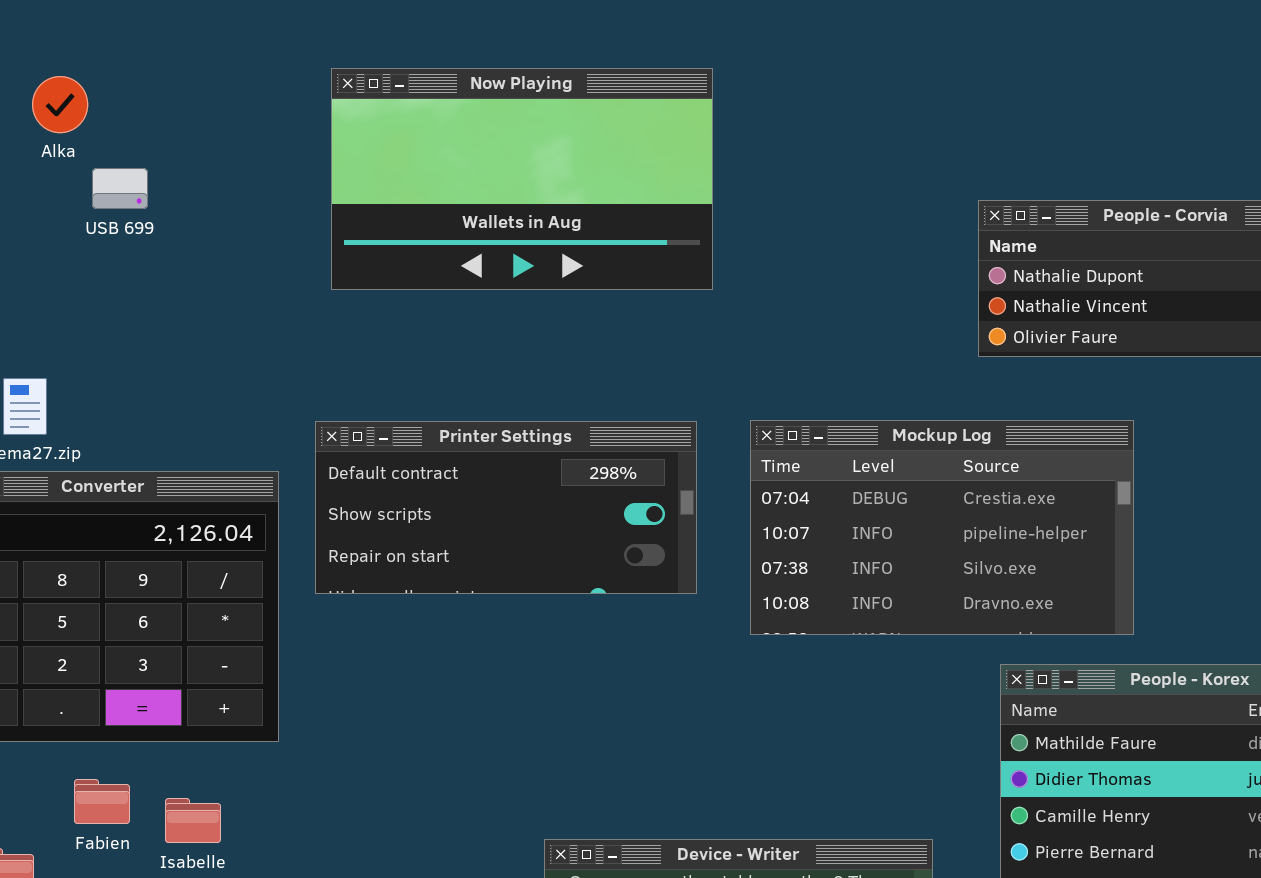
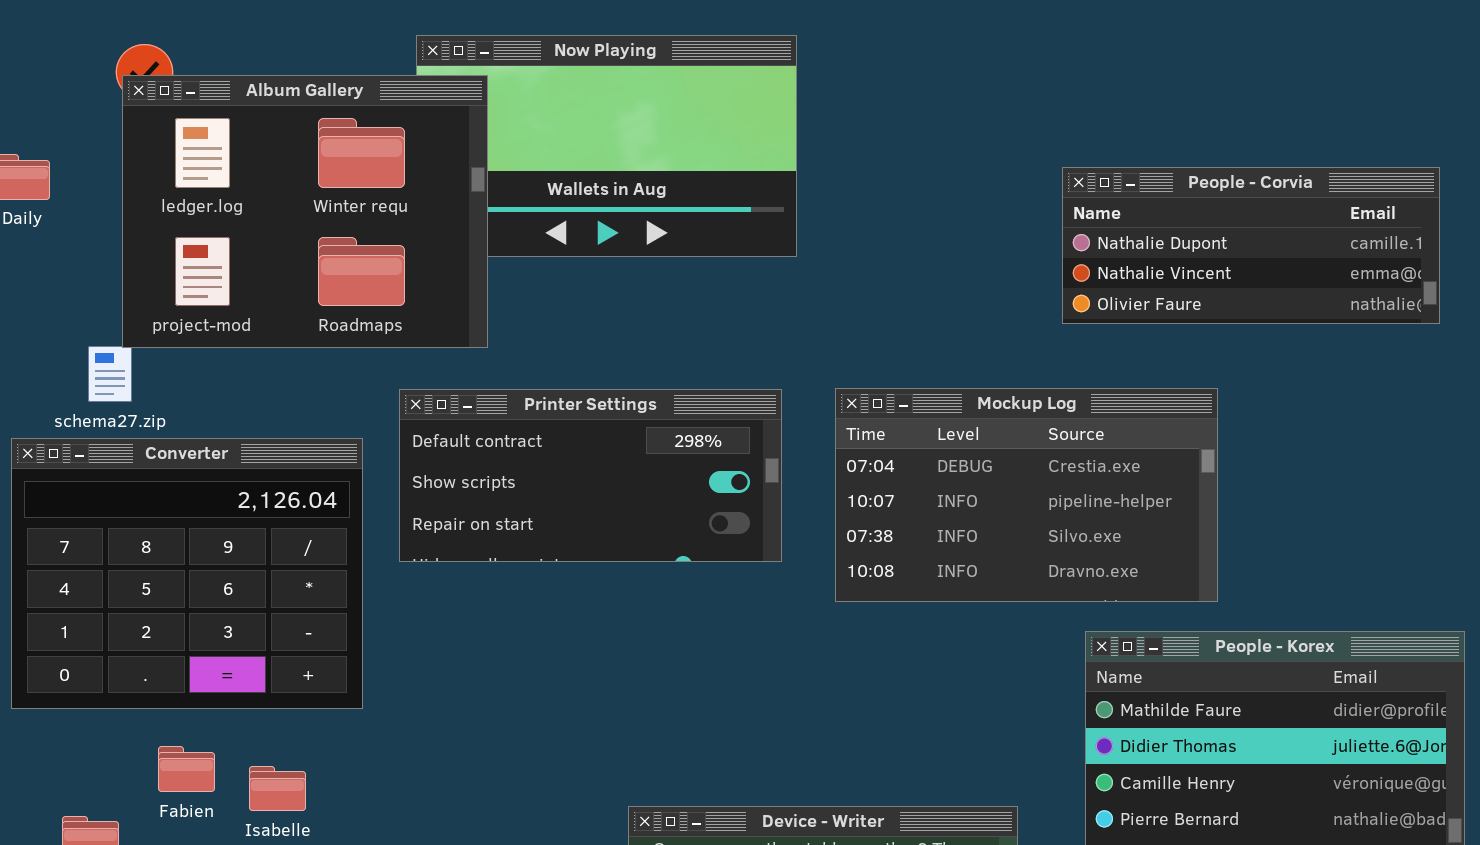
Album Gallery: none -> [122,75,488,348], opened

